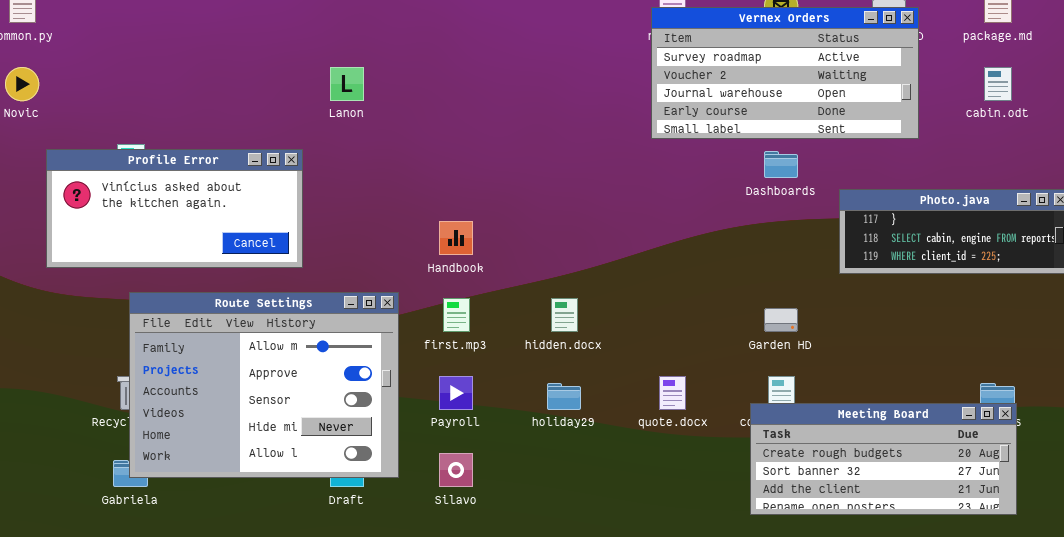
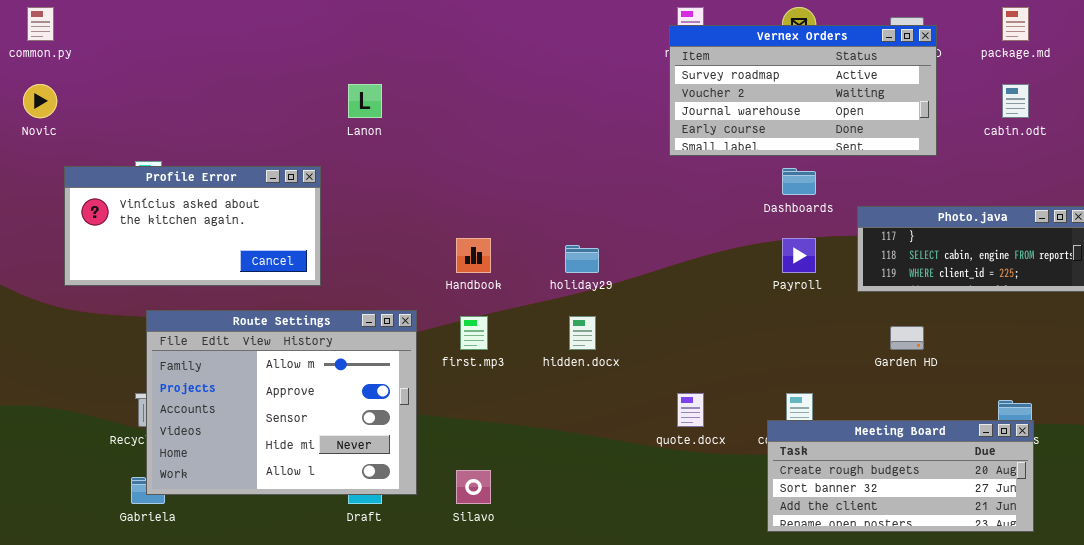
Garden HD: [764,308,798,332] -> [890,326,924,350], moved
Payroll: [439,376,473,410] -> [782,238,816,273], moved
holiday29: [547,383,581,410] -> [565,245,599,273], moved

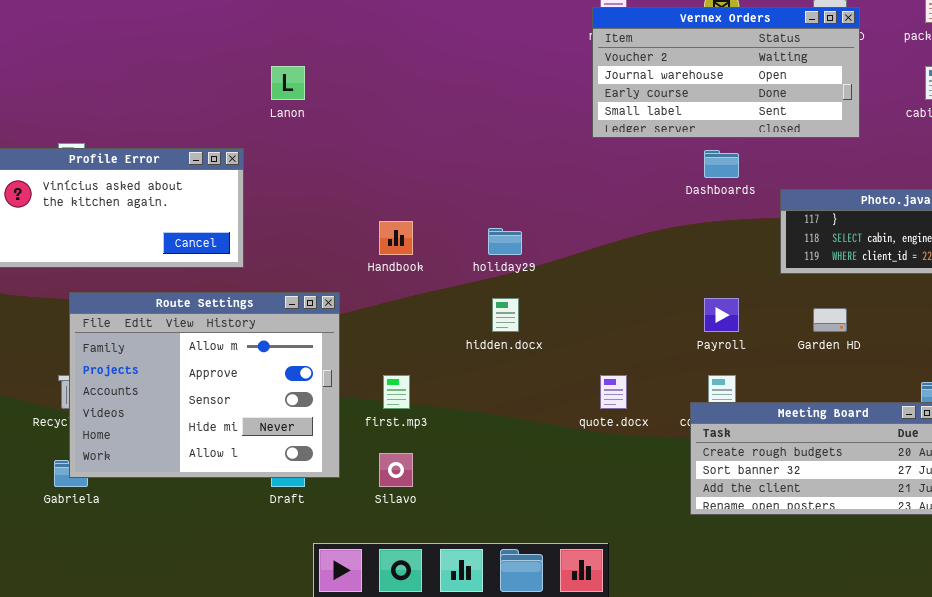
Vernex Orders: [669,25,937,156] -> [592,7,860,138], scrolled down 1 row
Payroll: [782,238,816,273] -> [704,298,739,332], moved
first.mp3: [460,316,488,350] -> [383,375,410,409], moved

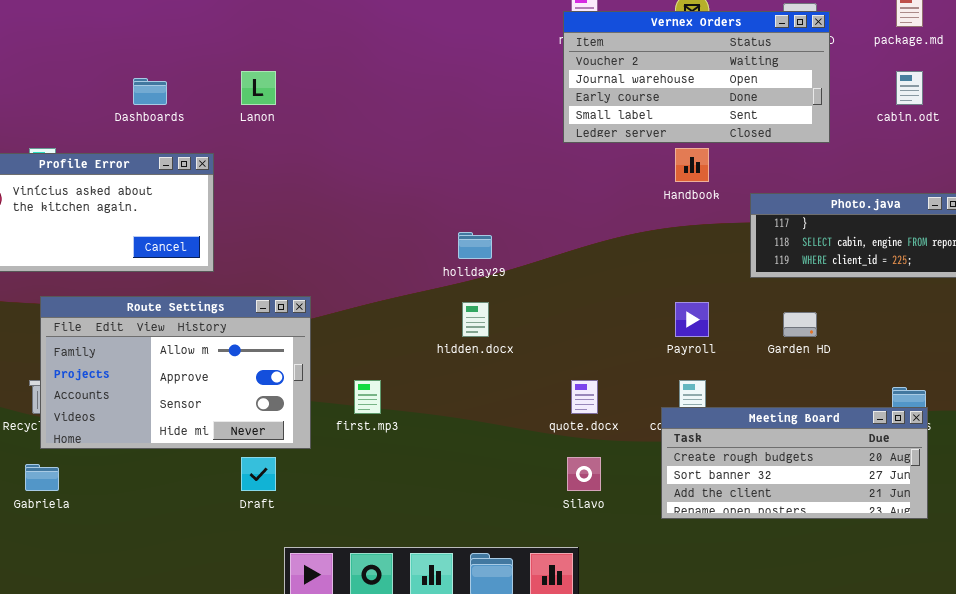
Dashboards: [704,150,739,178] -> [133,78,167,105], moved
Handbook: [379,221,413,255] -> [675,148,709,182], moved
Route Settings: [69,292,340,478] -> [40,296,311,449], resized
Silavo: [379,453,413,487] -> [567,457,601,491], moved

